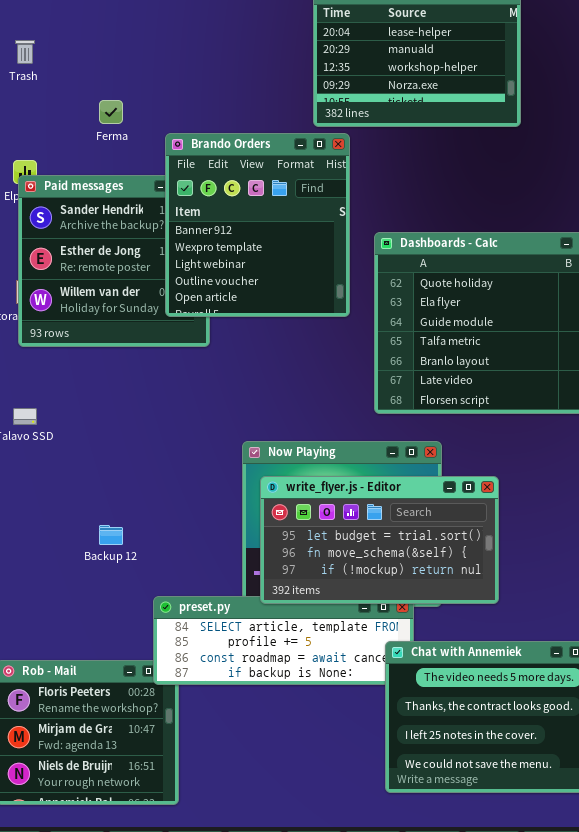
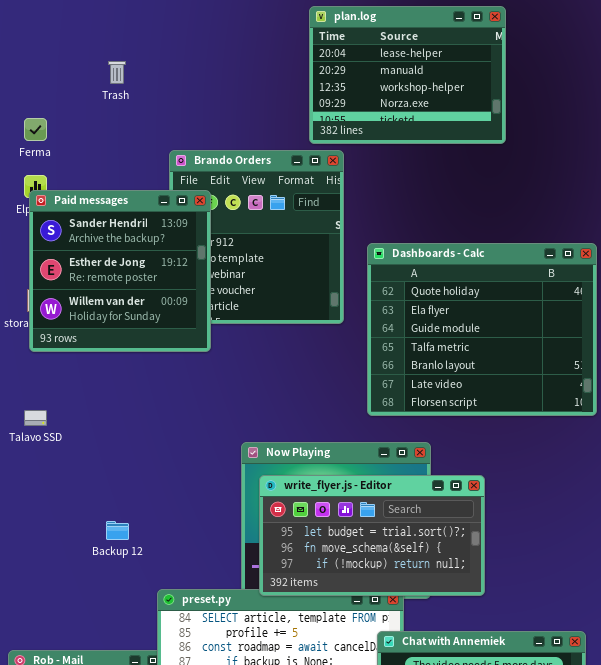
Trash: [15,40,35,64] -> [108,61,126,84], moved
Ferma: [99,100,123,124] -> [24,118,47,141], moved
Paid messages: [18,175,210,347] -> [29,190,211,352], raised

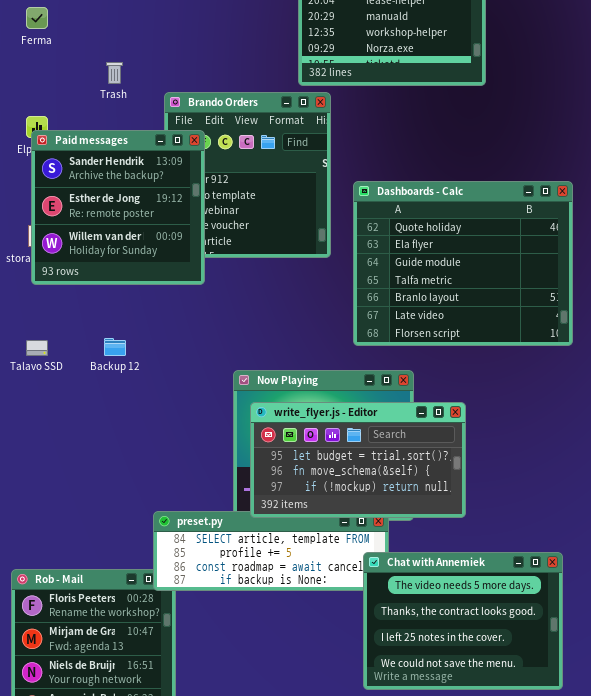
Trash: [108,61,126,84] -> [106,62,123,84], moved
Ferma: [24,118,47,141] -> [26,7,48,29], moved
Backup 12: [106,521,129,540] -> [104,338,126,356], moved

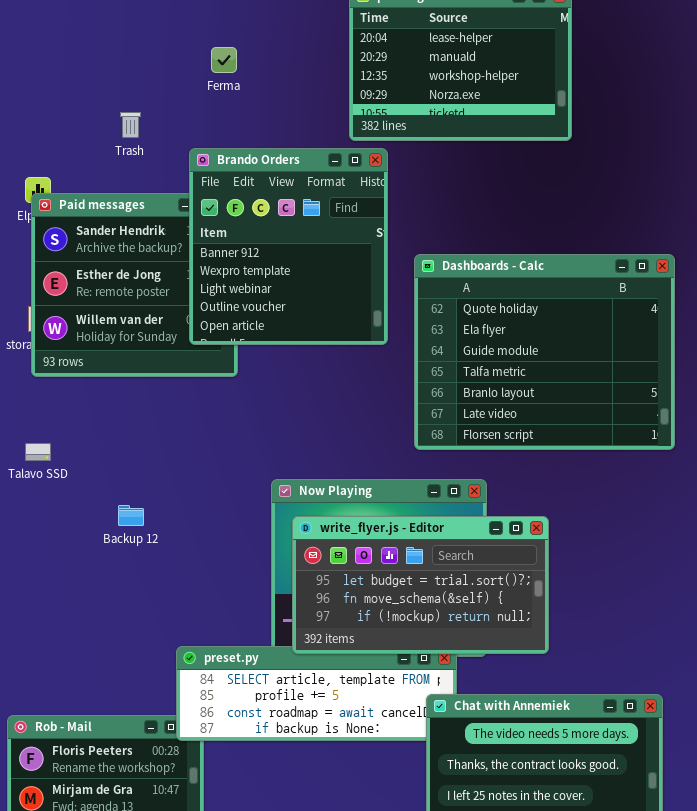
Ferma: [26,7,48,29] -> [211,47,237,73], moved
Brando Orders: [164,92,331,258] -> [189,148,388,345], raised
Backup 12: [104,338,126,356] -> [118,505,144,526], moved

